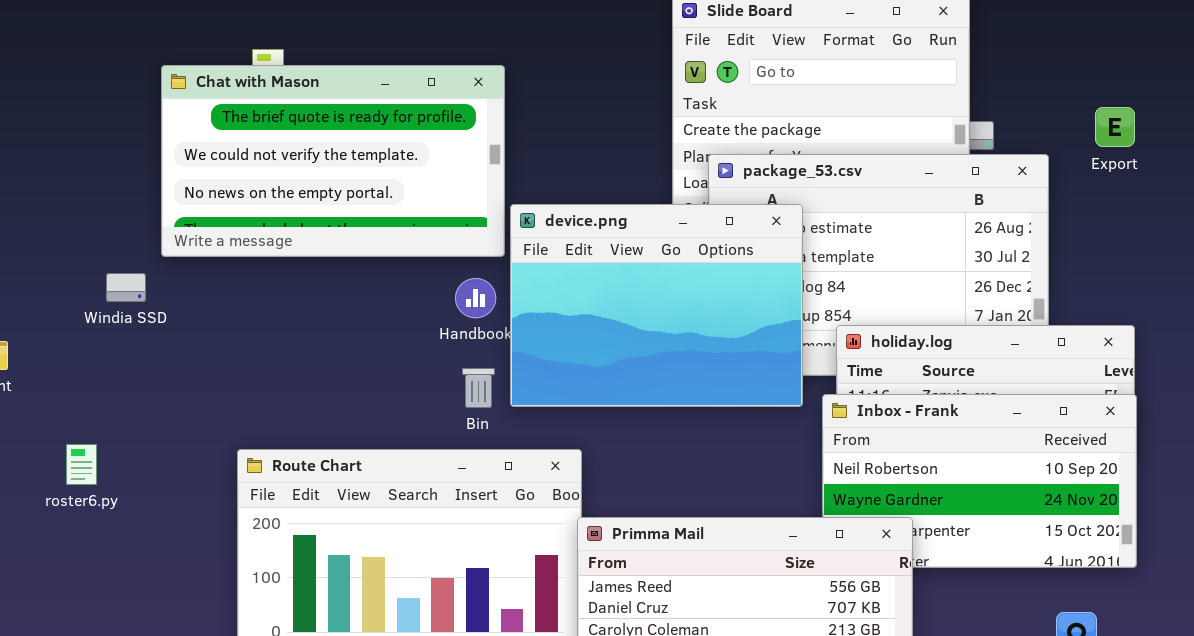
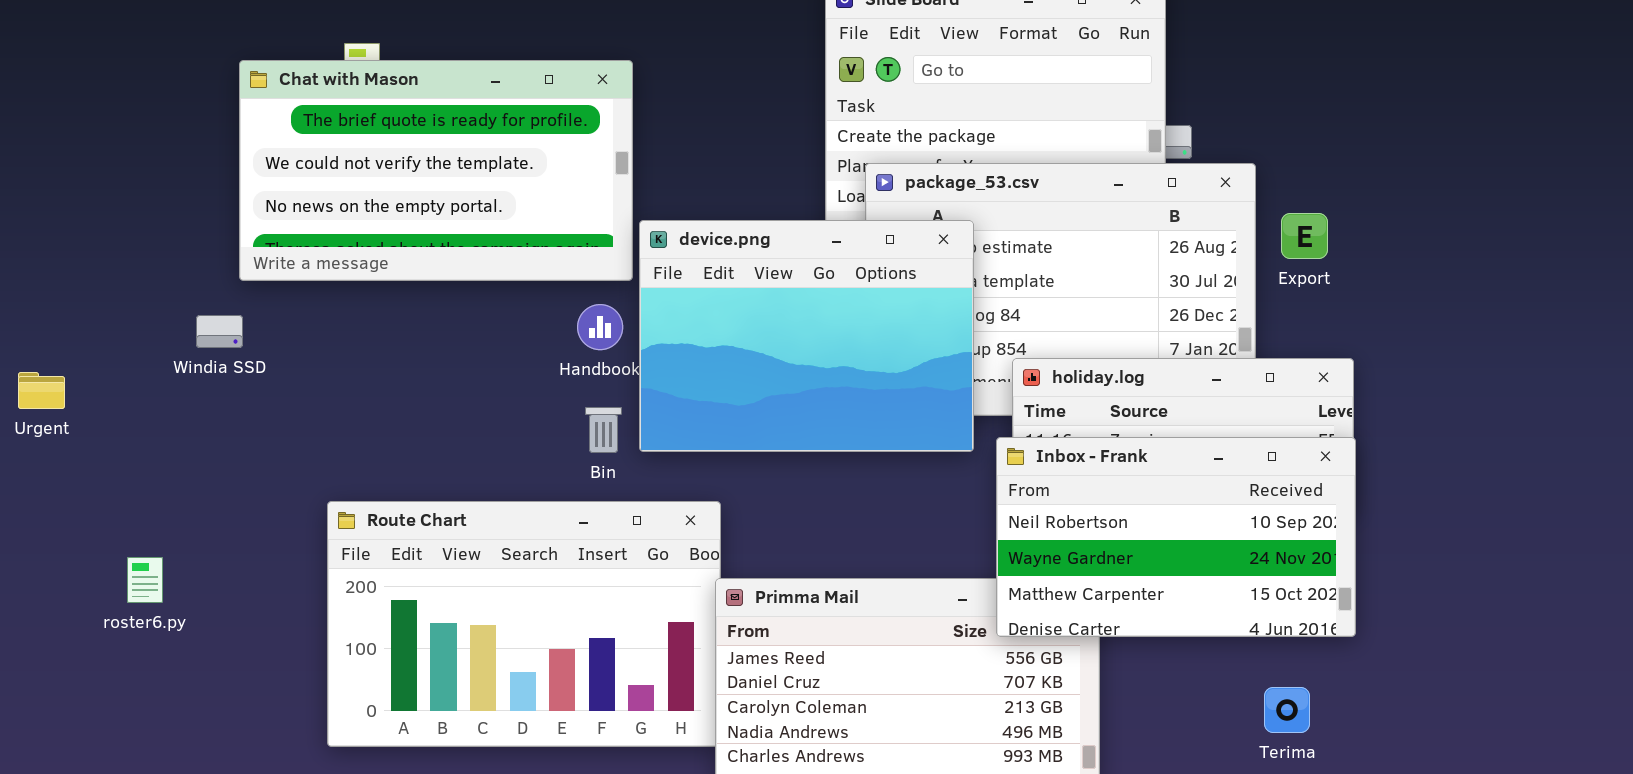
Export: [1095,107,1135,147] -> [1281,213,1328,259], moved
Windia SSD: [106,273,146,302] -> [196,315,243,348], moved
Inbox - Frank: [822,394,1137,568] -> [996,437,1356,637], raised
roster6.py: [66,444,97,485] -> [127,557,163,603], moved

